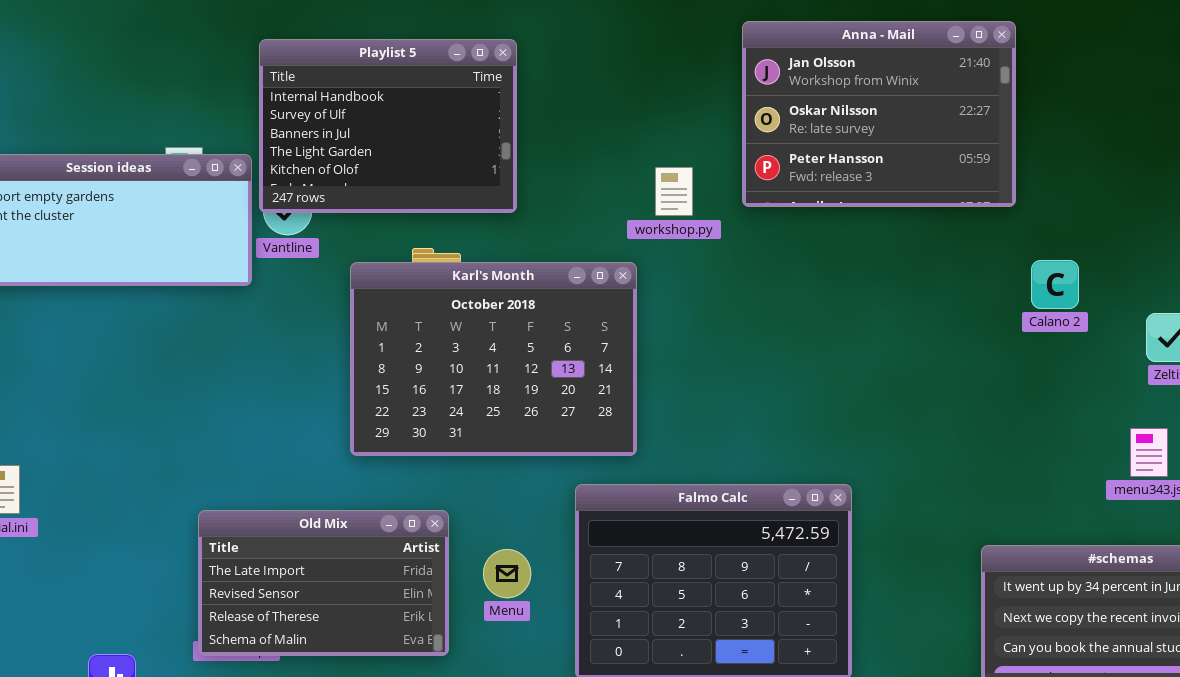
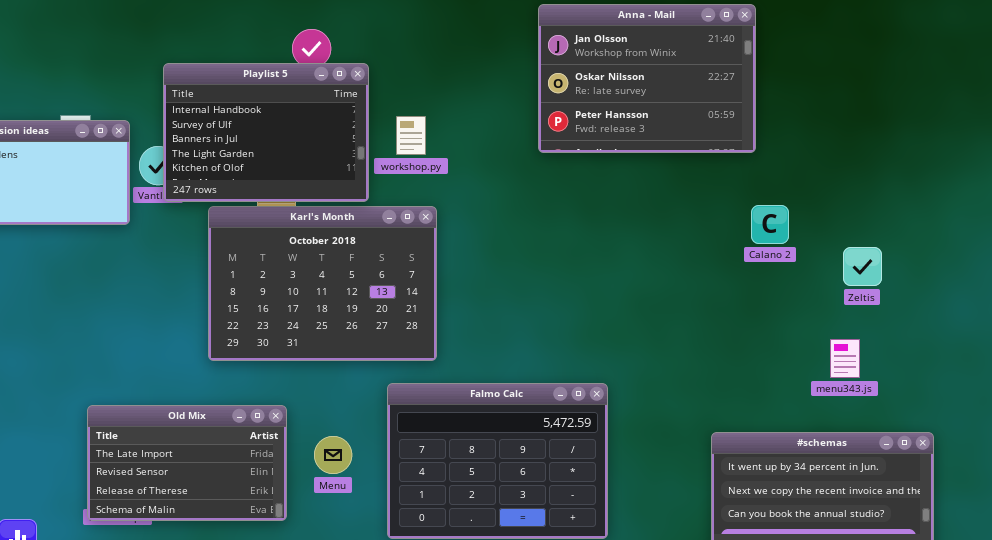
Anna - Mail: [742,21,1016,207] -> [538,4,756,153], moved
Playlist 5: [259,39,517,213] -> [163,63,369,202], moved
workshop.py: [655,167,693,216] -> [396,116,426,155], moved

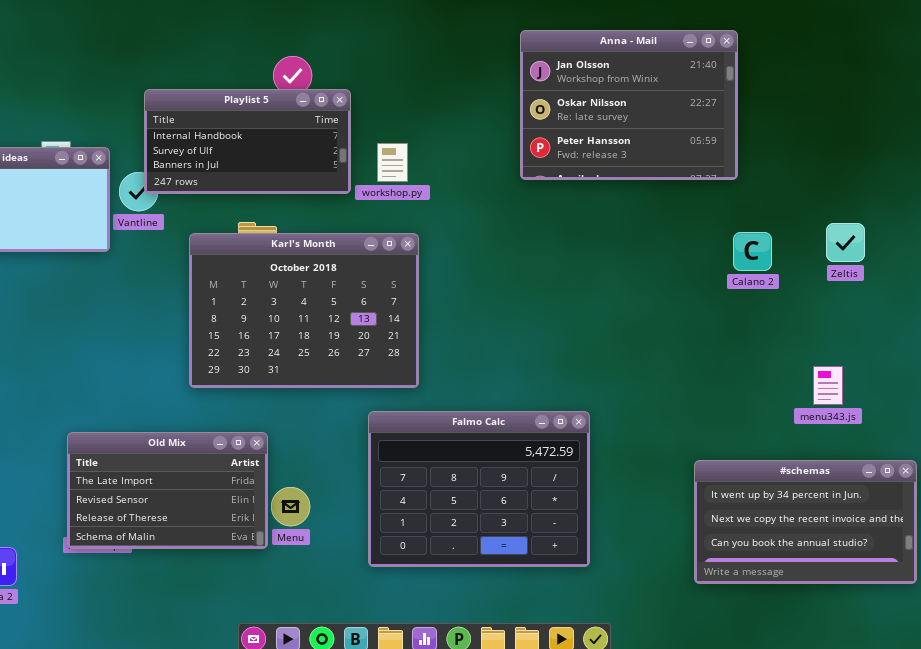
Playlist 5: [163,63,369,202] -> [144,89,351,194], resized
Zeltis: [843,247,882,286] -> [826,223,865,262], moved
Menu: [314,436,352,474] -> [271,487,310,526], moved

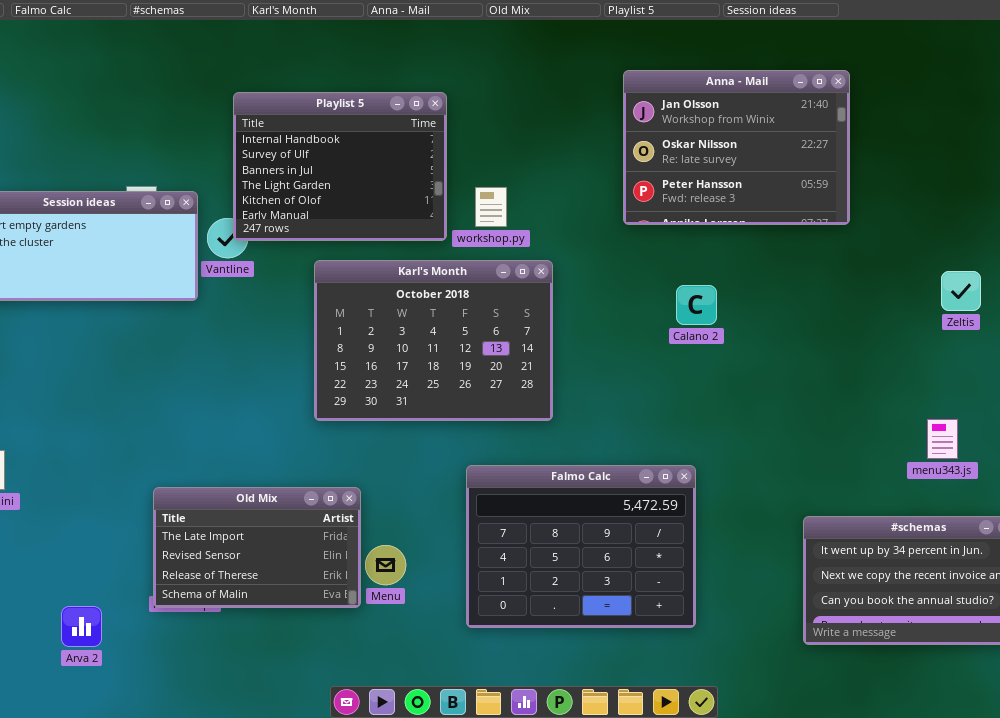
Playlist 5: [144,89,351,194] -> [233,92,447,241], resized
Calano 2: [733,232,772,271] -> [676,285,717,325], moved
Karl's Month: [189,233,419,388] -> [314,260,553,421], moved

